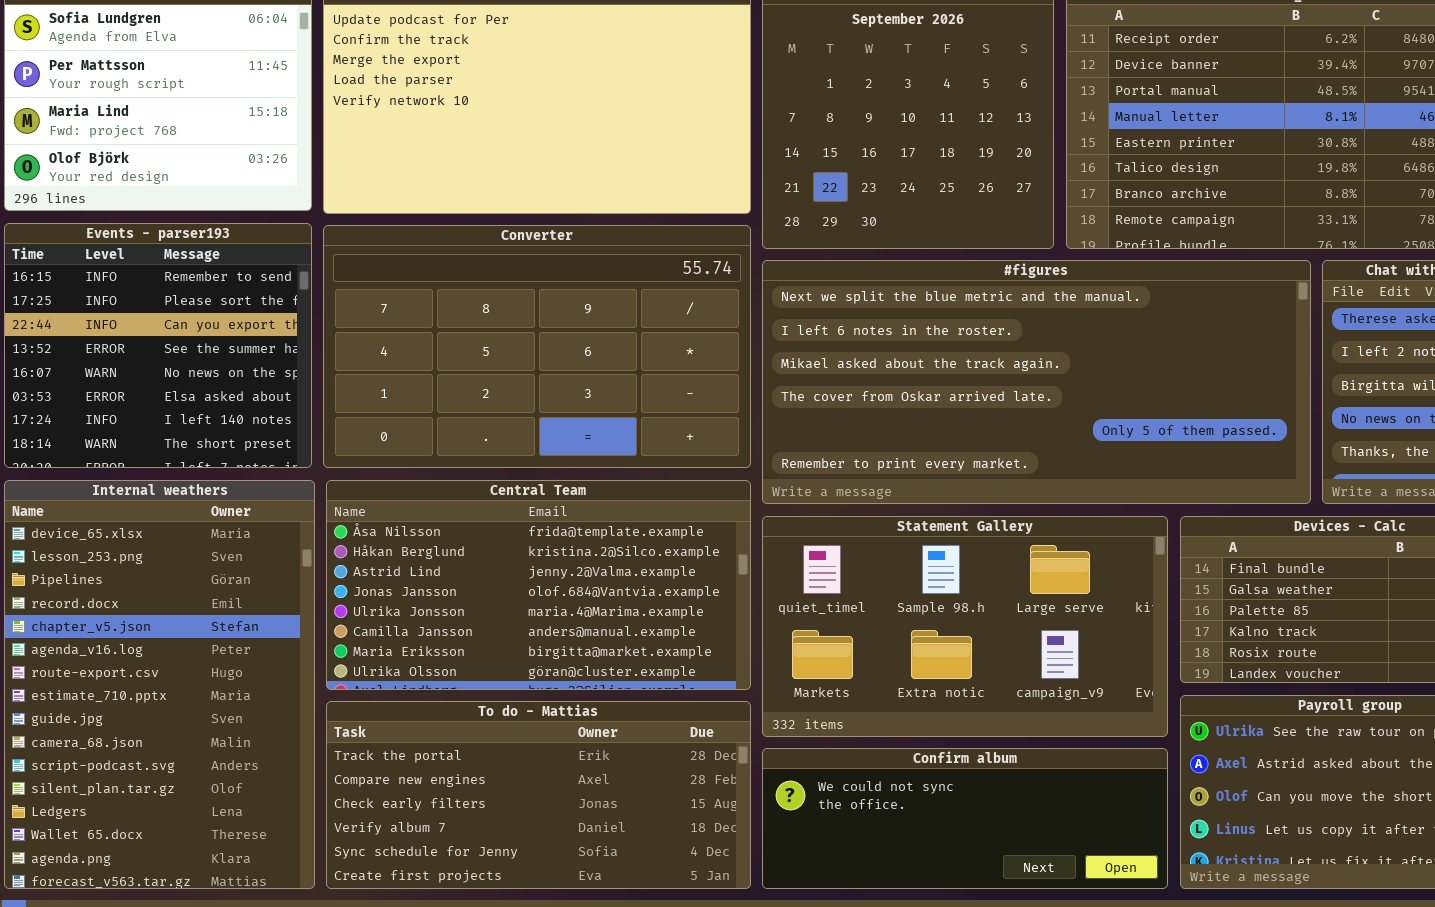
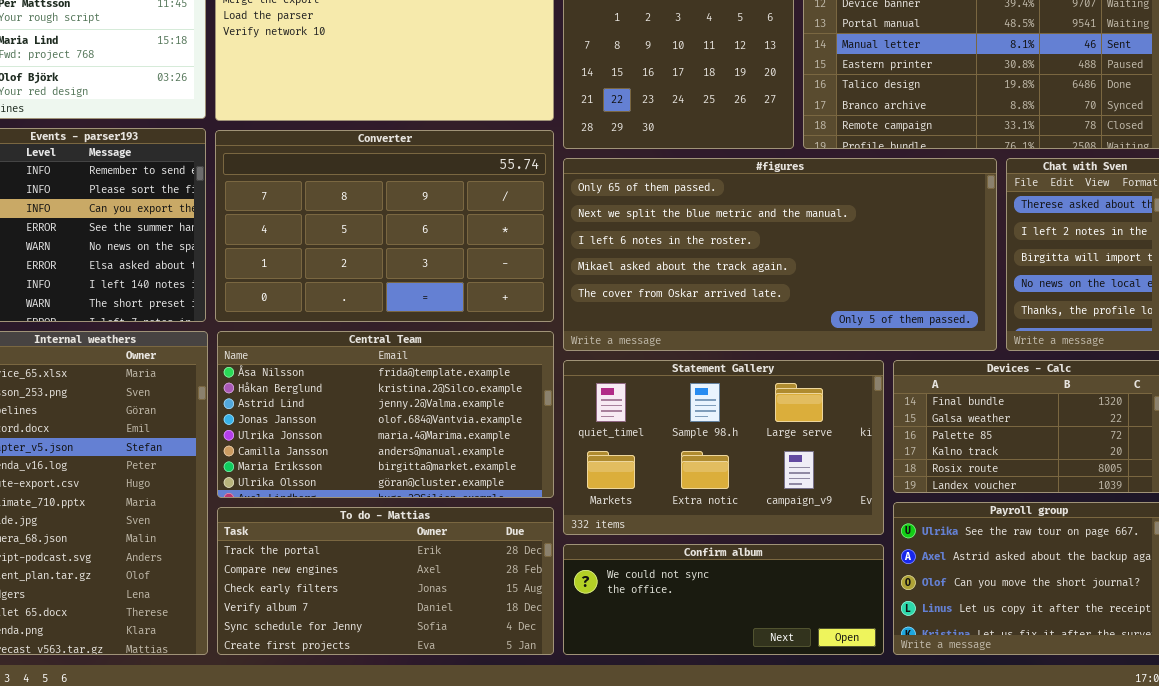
#figures: [762,260,1311,504] -> [563,158,997,351], scrolled up 1 row

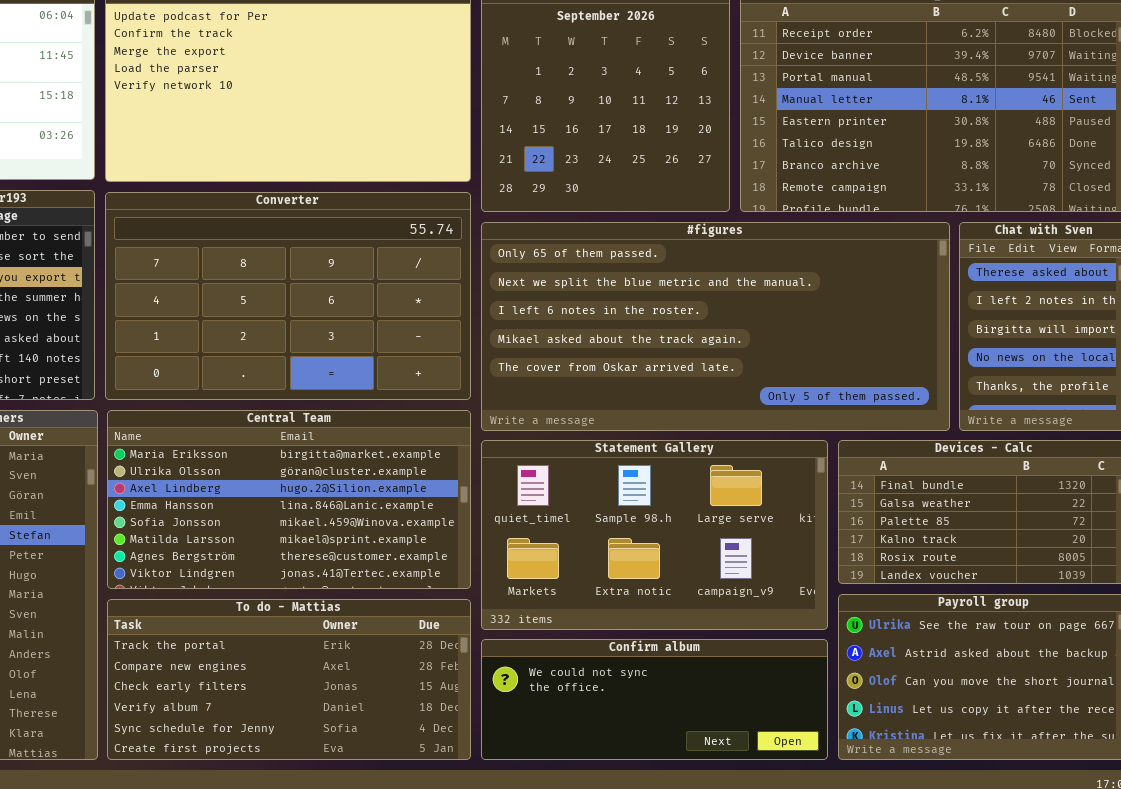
Central Team: [217,331,554,498] -> [107,410,471,589], scrolled down 6 rows

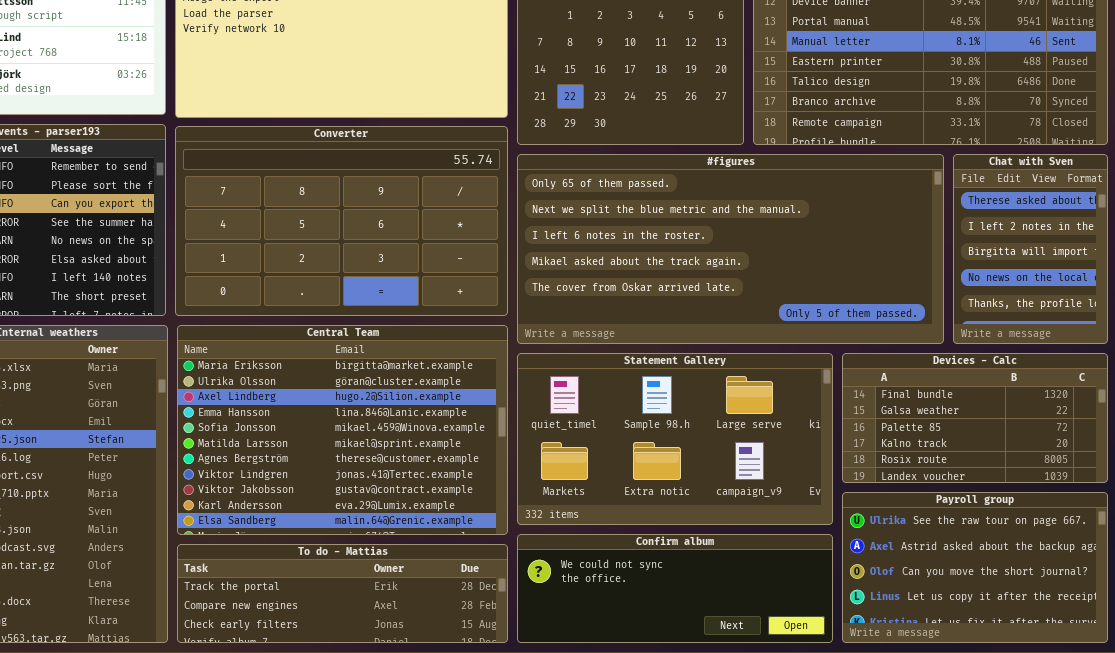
Central Team: [107,410,471,589] -> [177,325,508,535], resized
To do - Mattias: [107,599,471,760] -> [177,544,508,643], resized

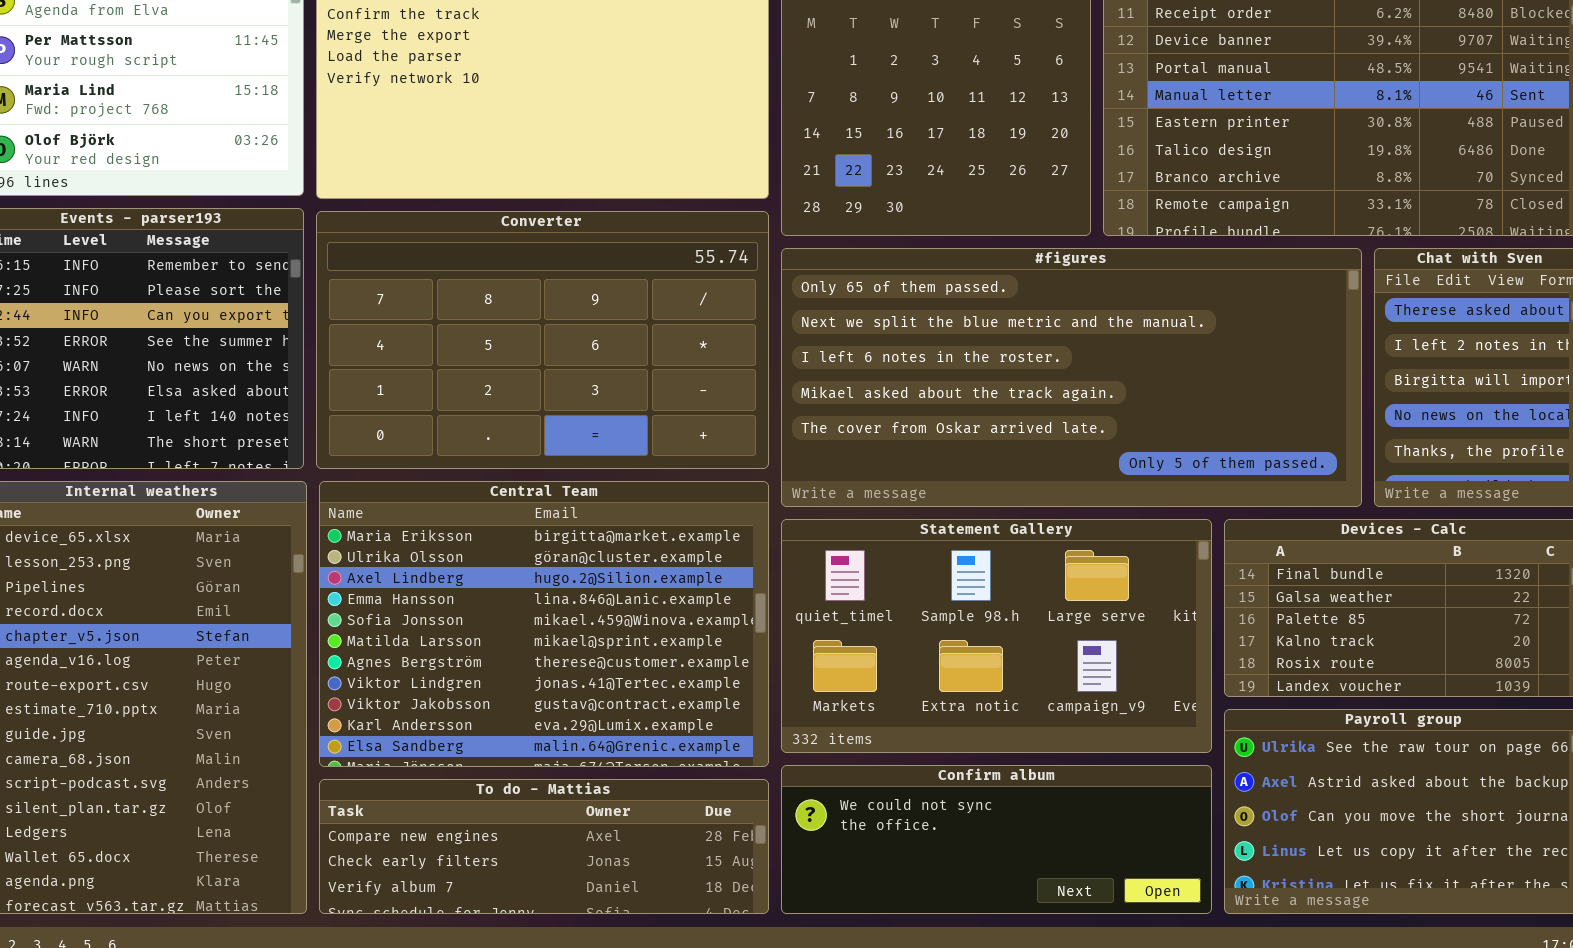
To do - Mattias: [177,544,508,643] -> [319,779,769,914], scrolled down 1 row

